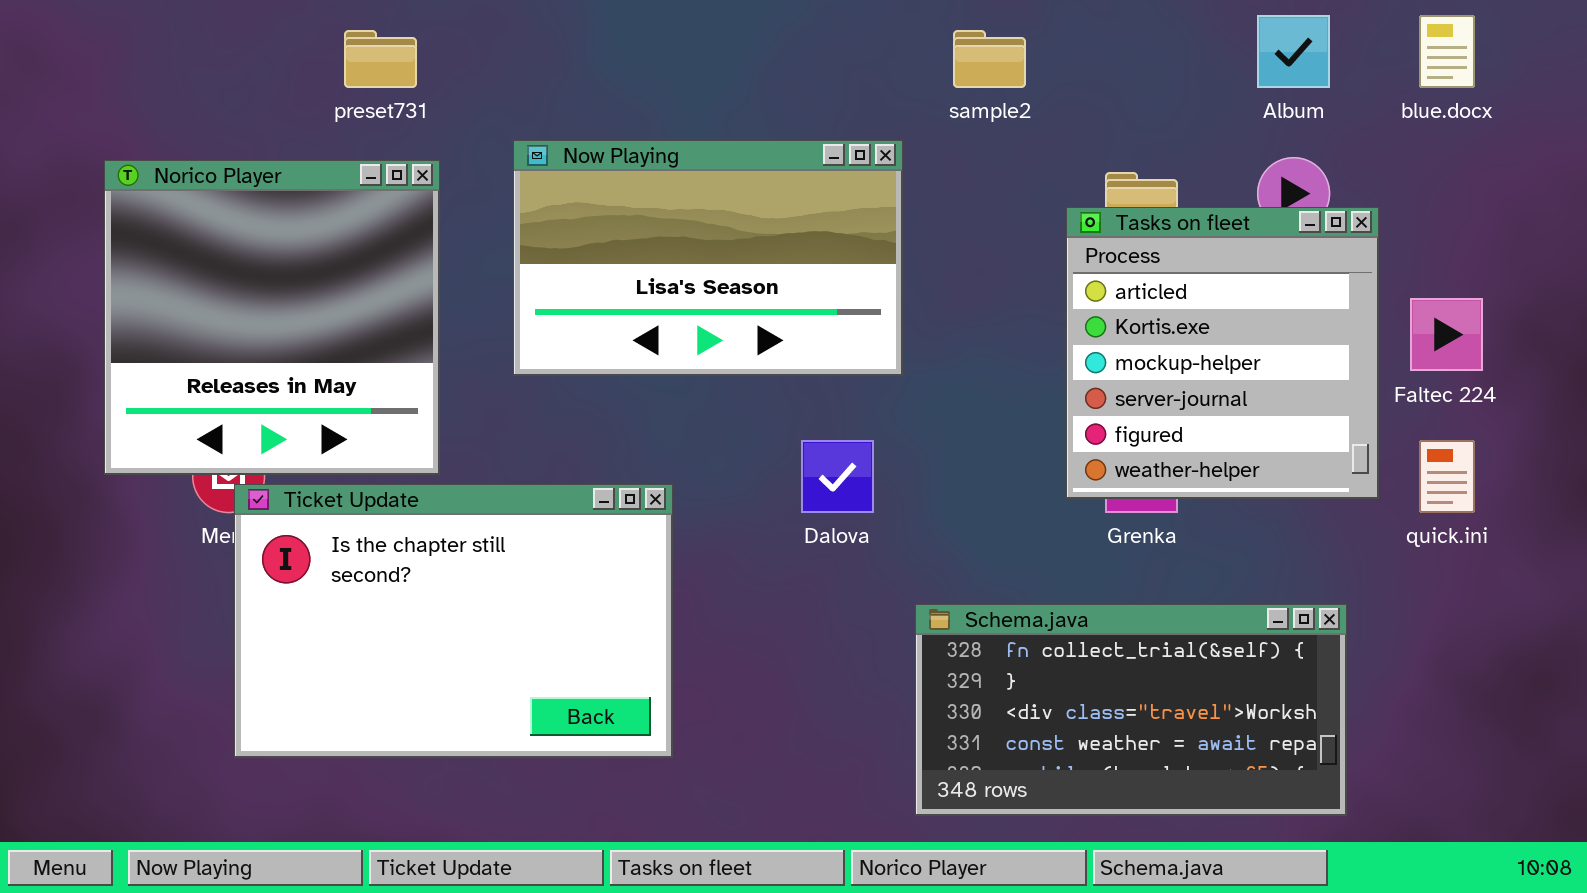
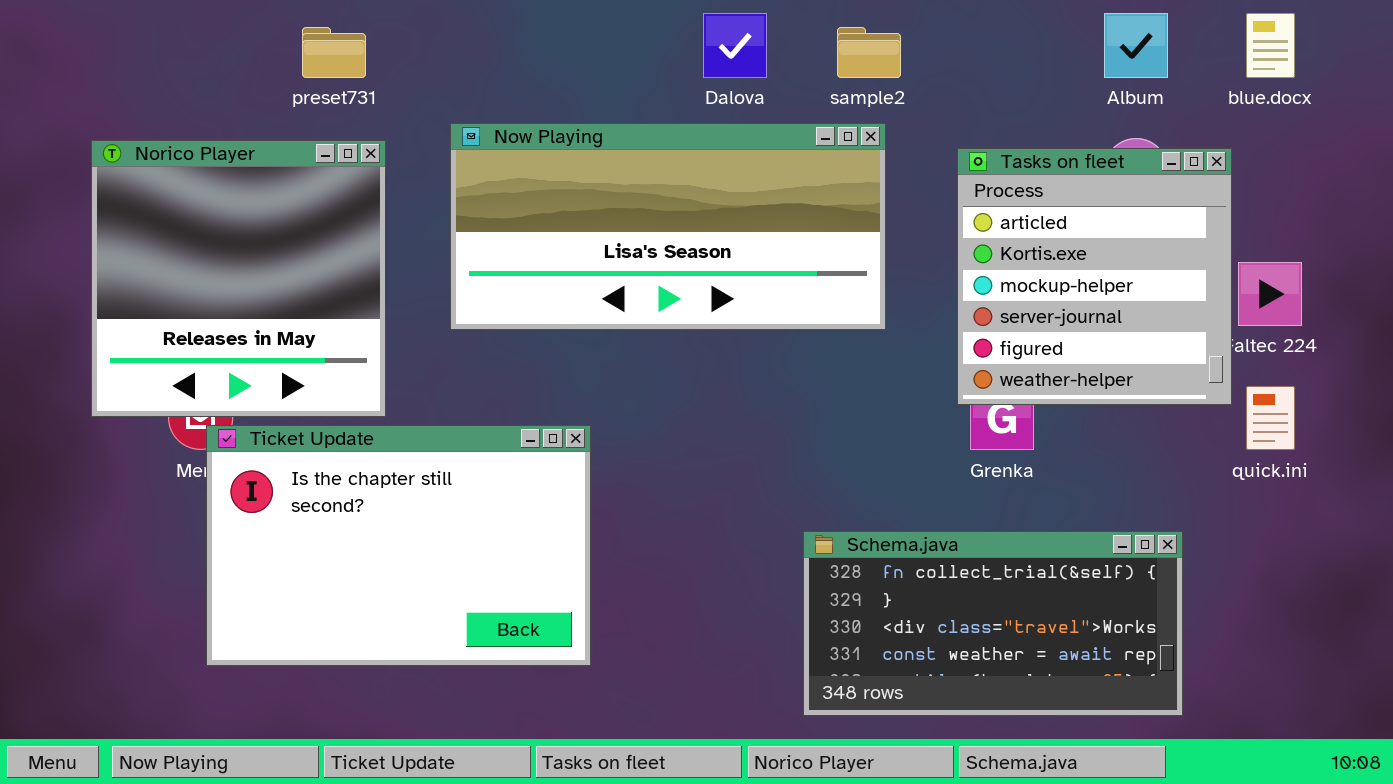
Now Playing: [513,140,903,376] -> [450,123,886,330], resized
Tasks on fleet: [1066,207,1379,499] -> [957,148,1232,405], moved
Dalova: [801,440,874,513] -> [703,13,767,78], moved

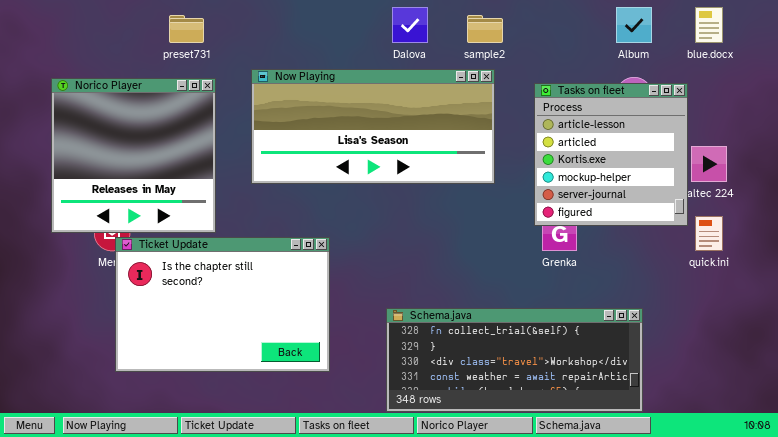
Tasks on fleet: [957,148,1232,405] -> [534,83,688,226], scrolled up 1 row
Schema.java: [803,531,1183,716] -> [386,308,643,412], moved, resized

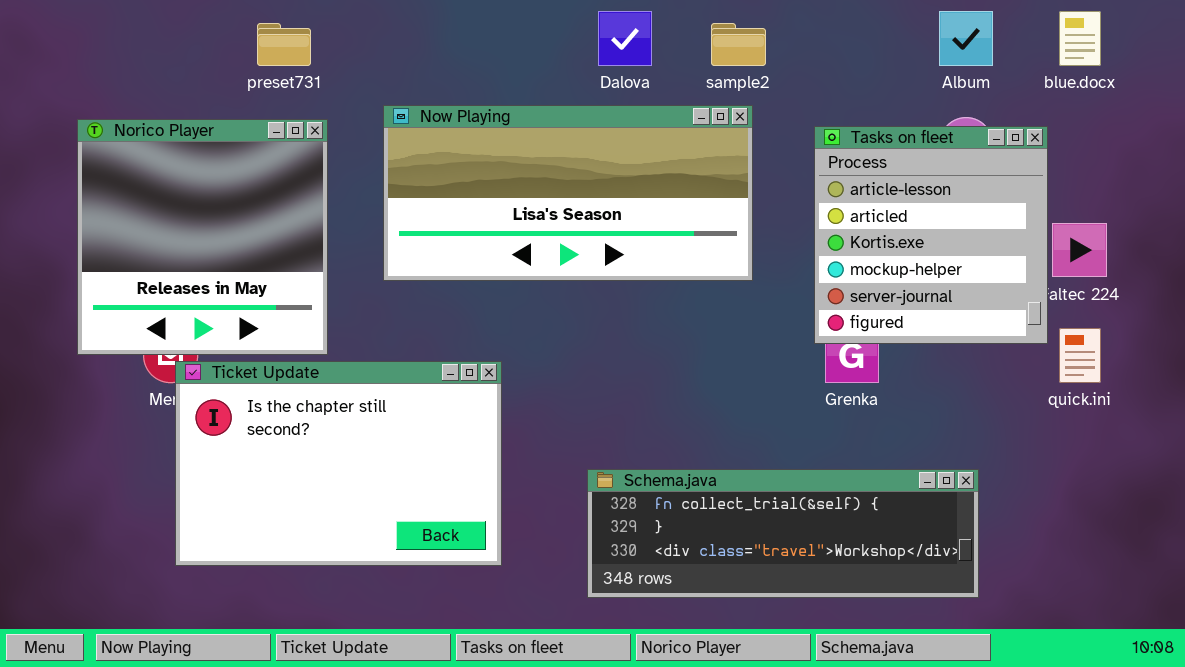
Schema.java: [386,308,643,412] -> [587,469,979,598], resized

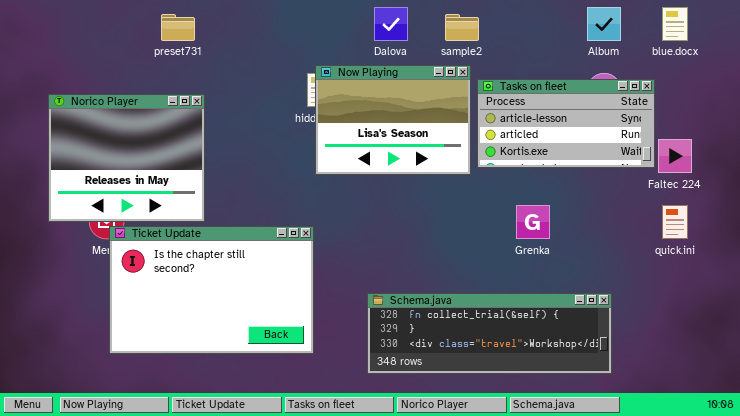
Now Playing: [383,105,753,281] -> [315,65,471,175], resized
Norico Player: [77,119,328,355] -> [48,94,205,222], resized
Tasks on fleet: [814,126,1048,344] -> [477,79,655,168], resized

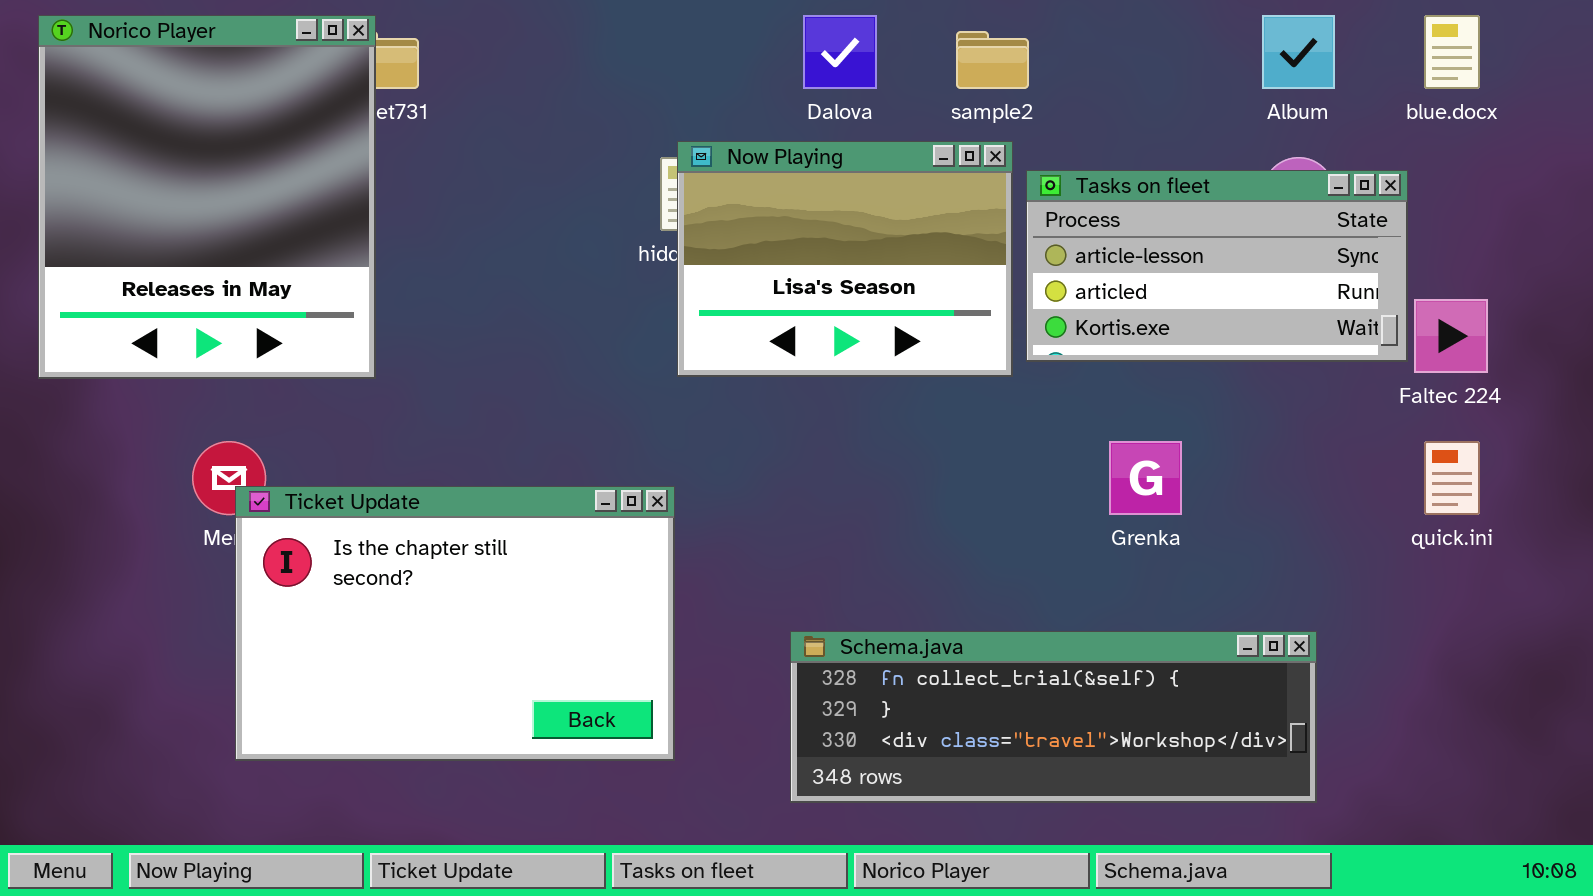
Norico Player: [48,94,205,222] -> [38,15,376,379], moved, resized

